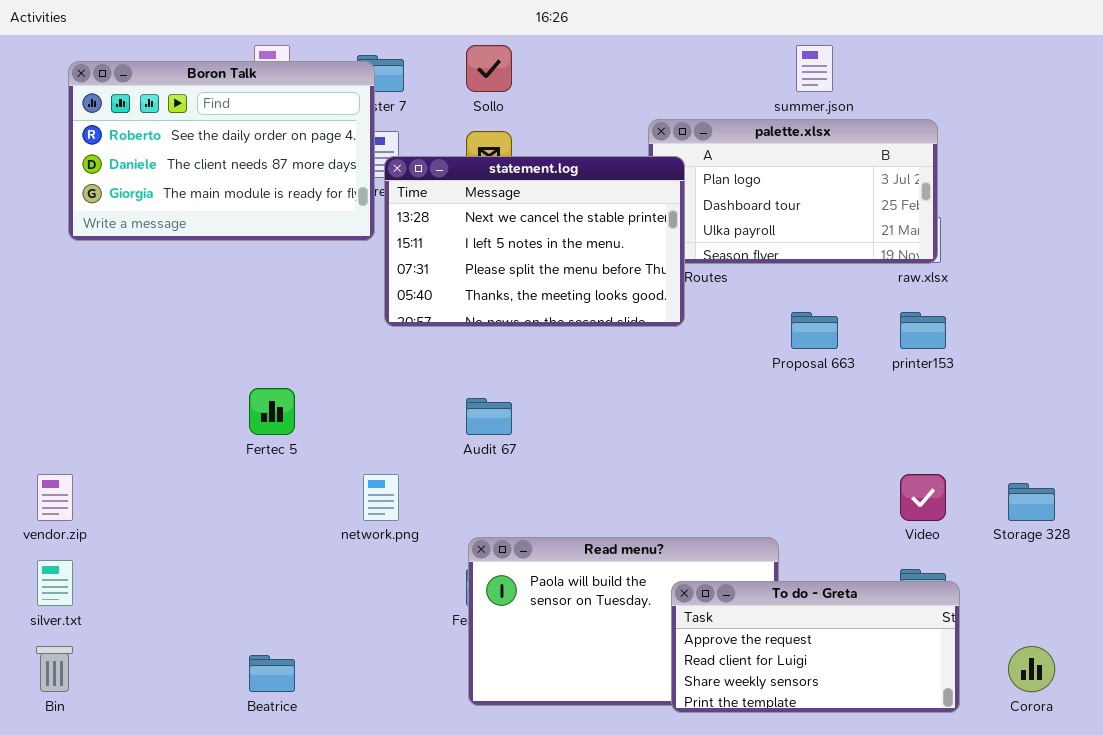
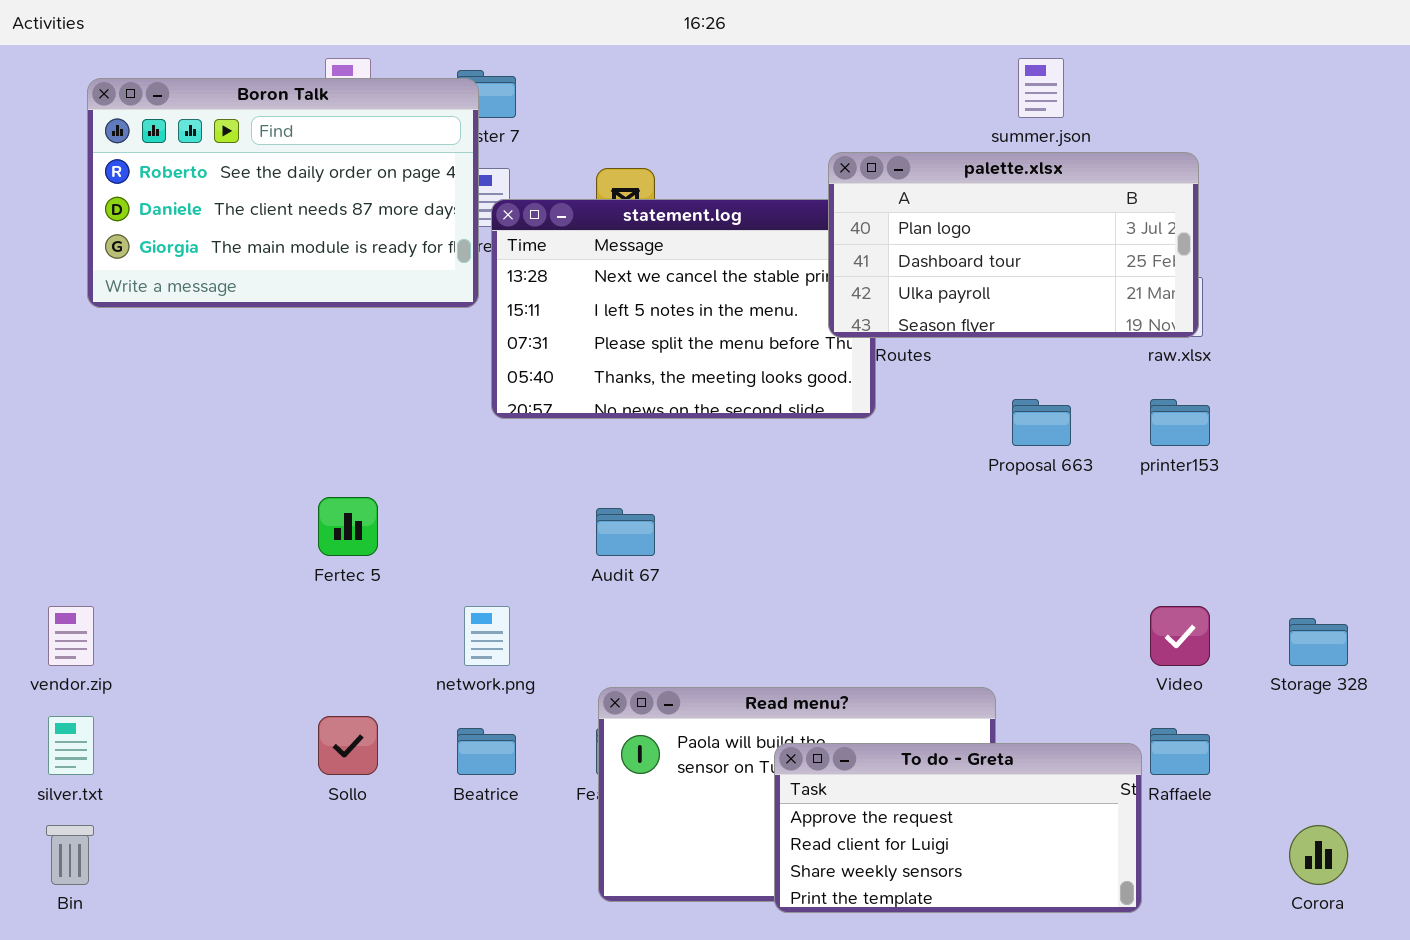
Sollo: [466,45,512,92] -> [318,716,378,775], moved
palette.xlsx: [648,119,938,264] -> [828,152,1199,338], raised
To do - Greta: [671,581,960,713] -> [774,743,1142,913], moved
Beatrice: [249,655,295,692] -> [457,728,516,775], moved

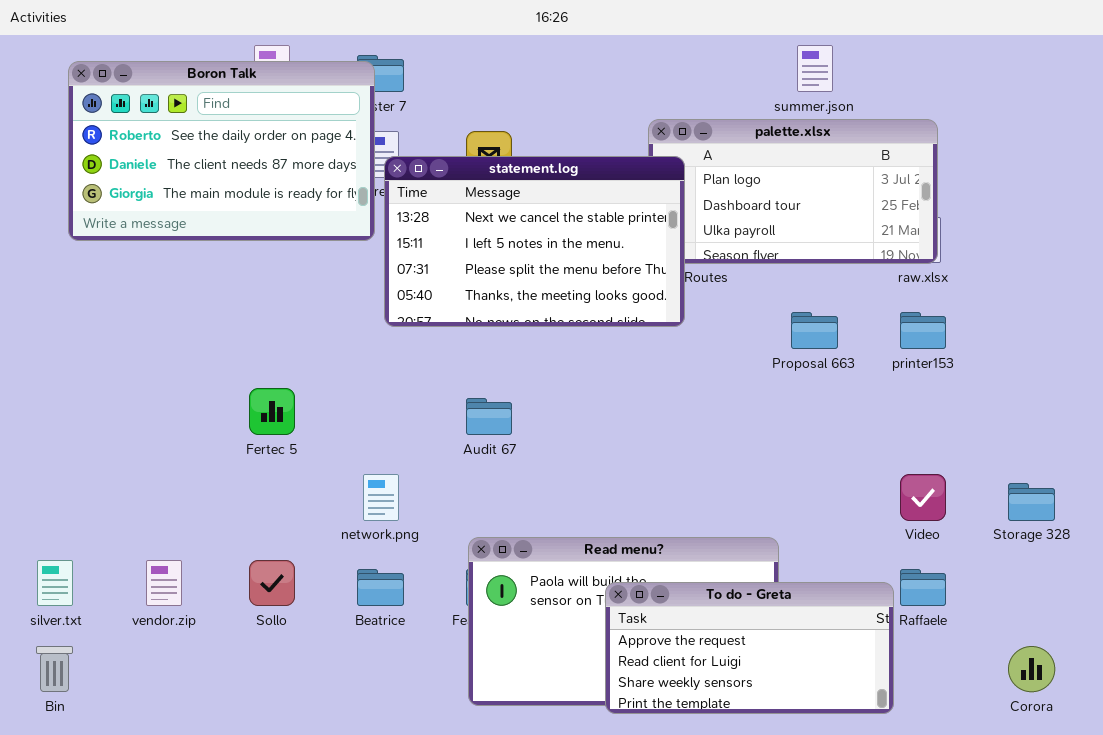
statement.log: [491,199,876,419] -> [384,156,685,327], raised
vendor.zip: [48,606,94,666] -> [146,560,182,606], moved

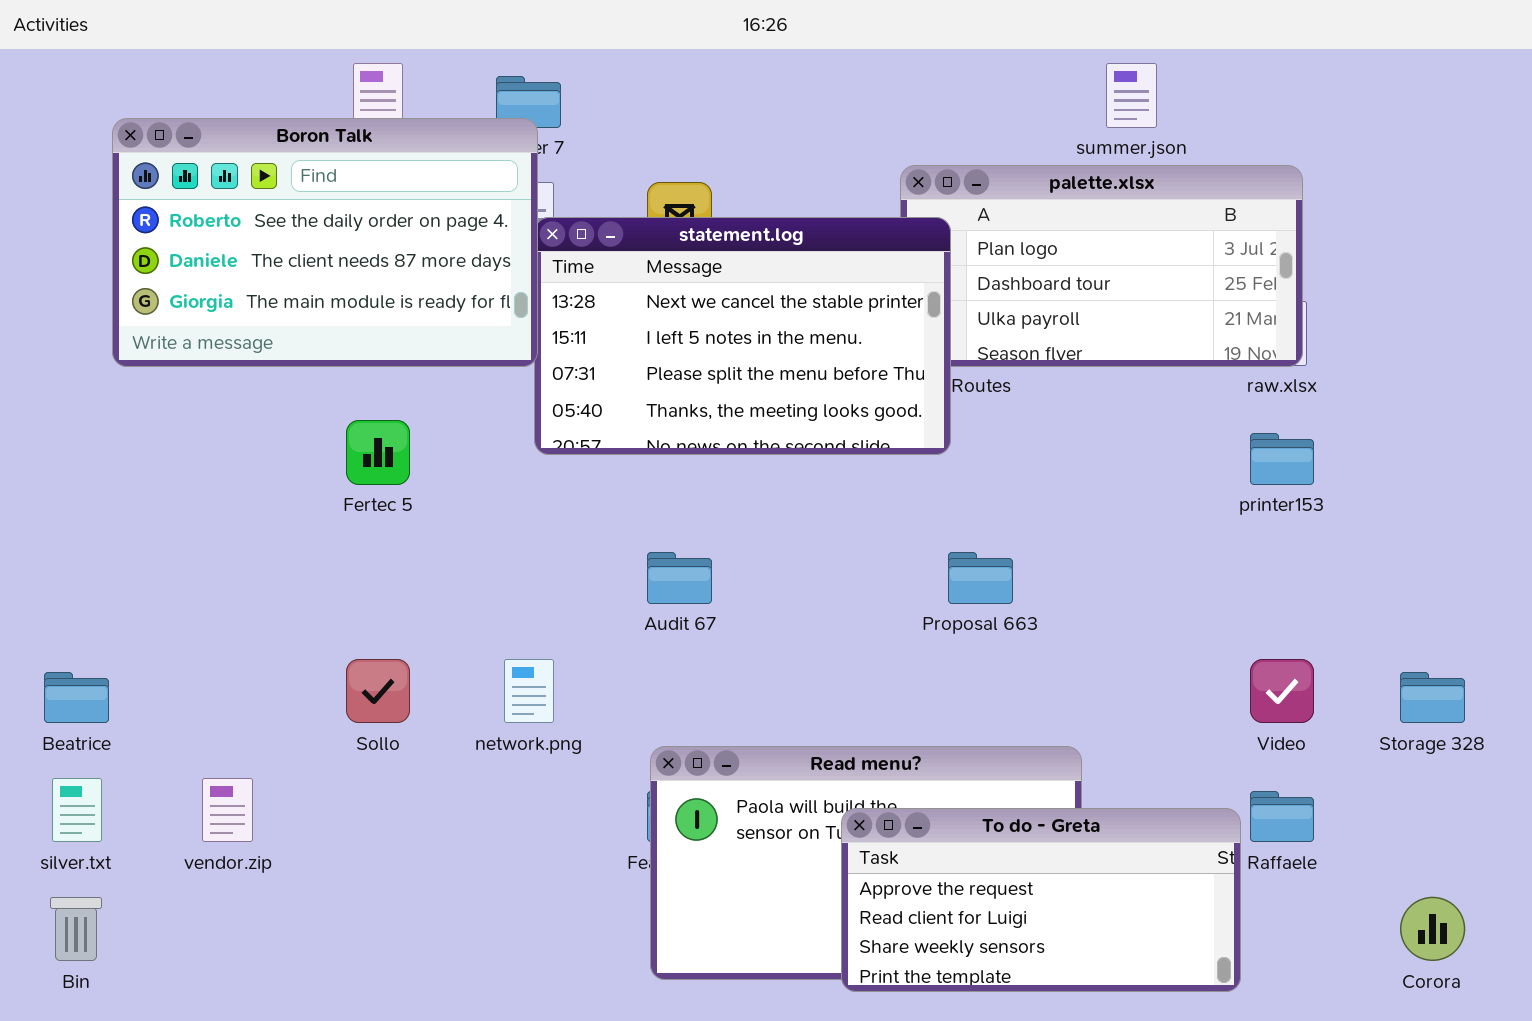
Boron Talk: [68,61,375,241] -> [112,118,538,367], moved
Proposal 663: [791,312,838,349] -> [948,552,1013,604], moved
Fertec 5: [249,388,295,435] -> [346,420,410,485], moved
Sollo: [249,560,295,606] -> [346,659,410,723], moved
Beatrice: [357,569,404,606] -> [44,672,109,723], moved

